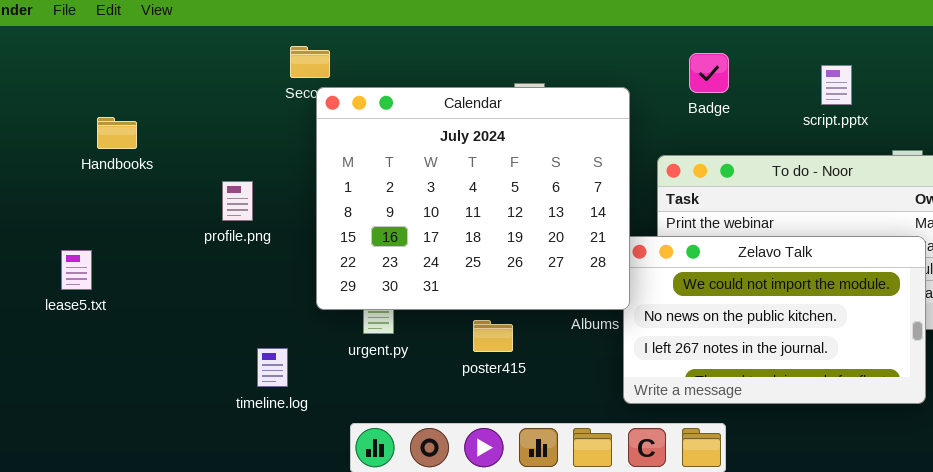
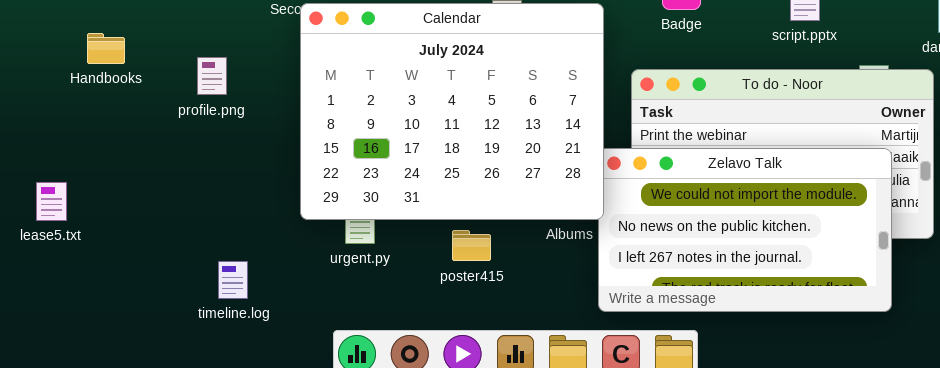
profile.png: [222,181,253,221] -> [197,57,227,95], moved
lease5.txt: [61,250,92,290] -> [36,182,67,221], moved
timeline.log: [257,348,288,387] -> [218,261,248,299], moved

